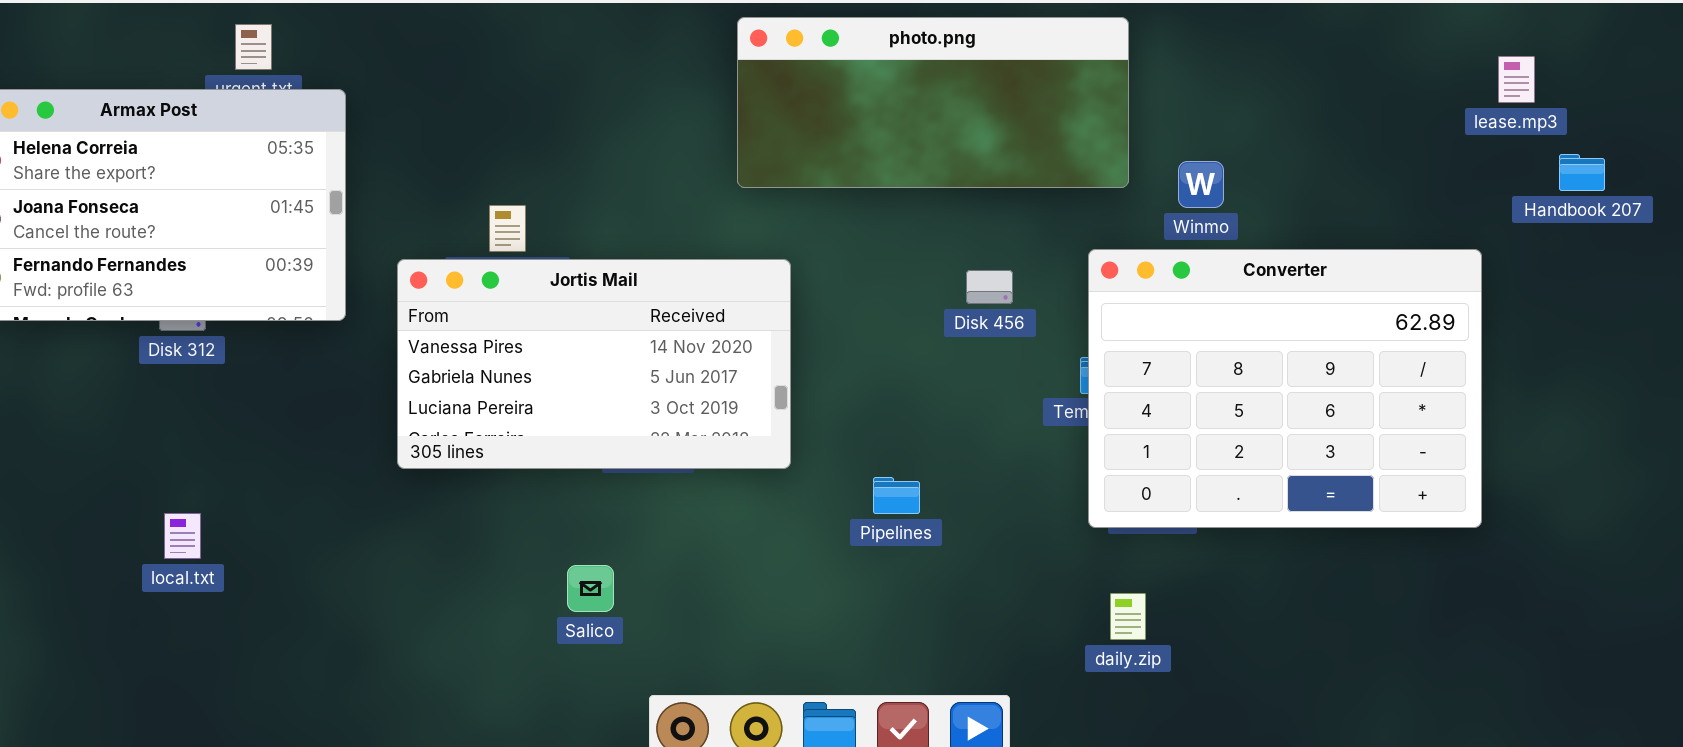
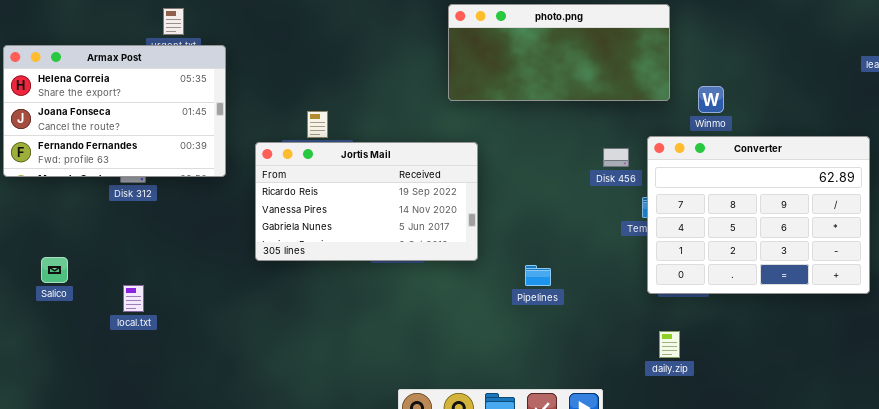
Jortis Mail: [397,259,791,469] -> [255,142,478,261], scrolled up 1 row
Disk 456: [966,270,1013,304] -> [603,148,629,167], moved
Salico: [567,565,614,612] -> [41,257,68,283], moved

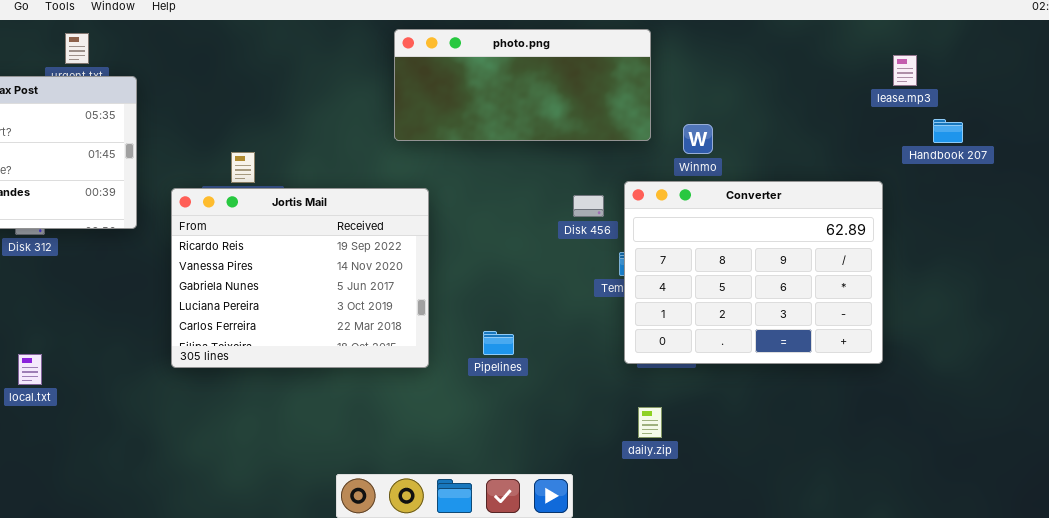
Jortis Mail: [255,142,478,261] -> [171,188,429,368], resized

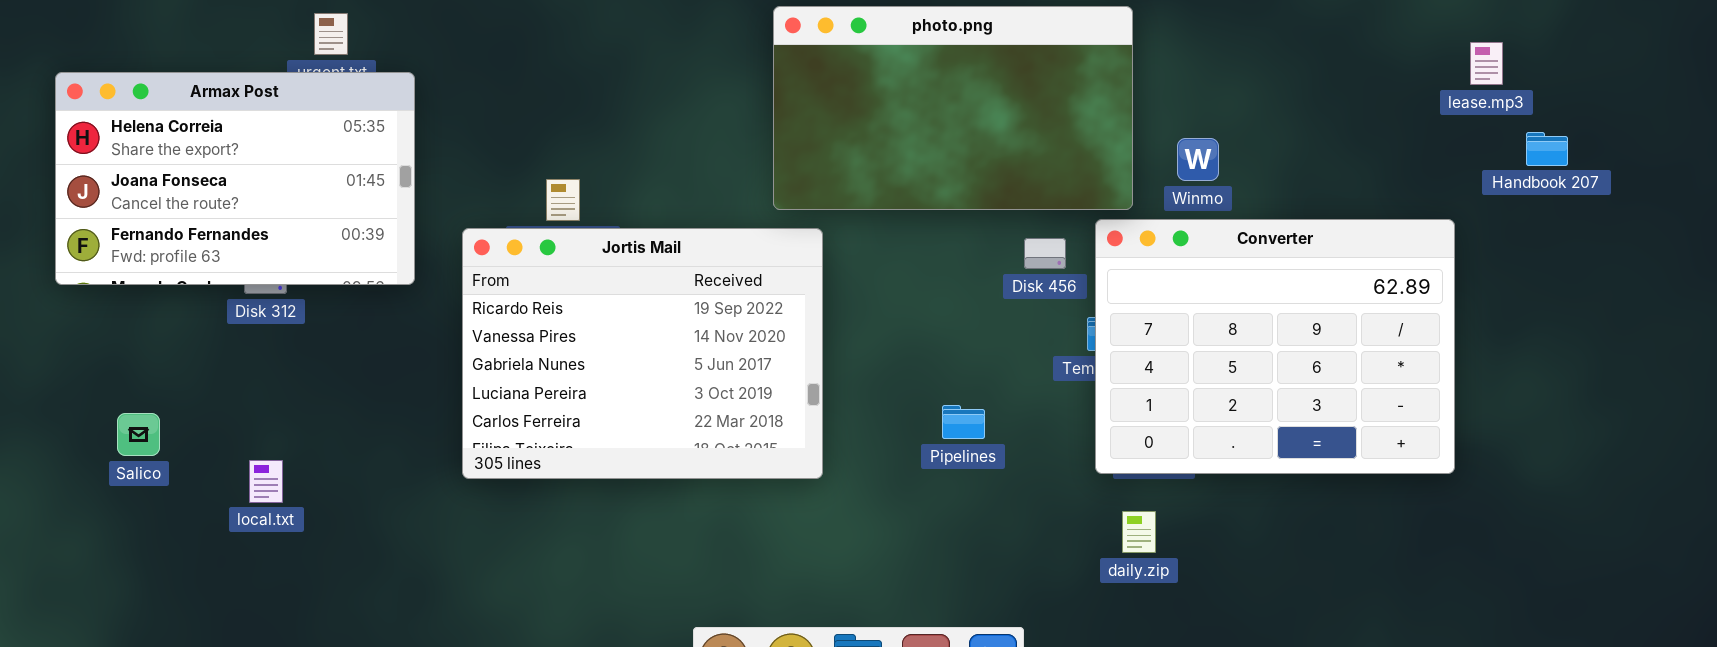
photo.png: [394,29,651,141] -> [773,6,1133,210], resized
Pipelines: [483,331,514,355] -> [942,405,985,439], moved
daily.zip: [638,407,662,438] -> [1122,511,1156,553], moved

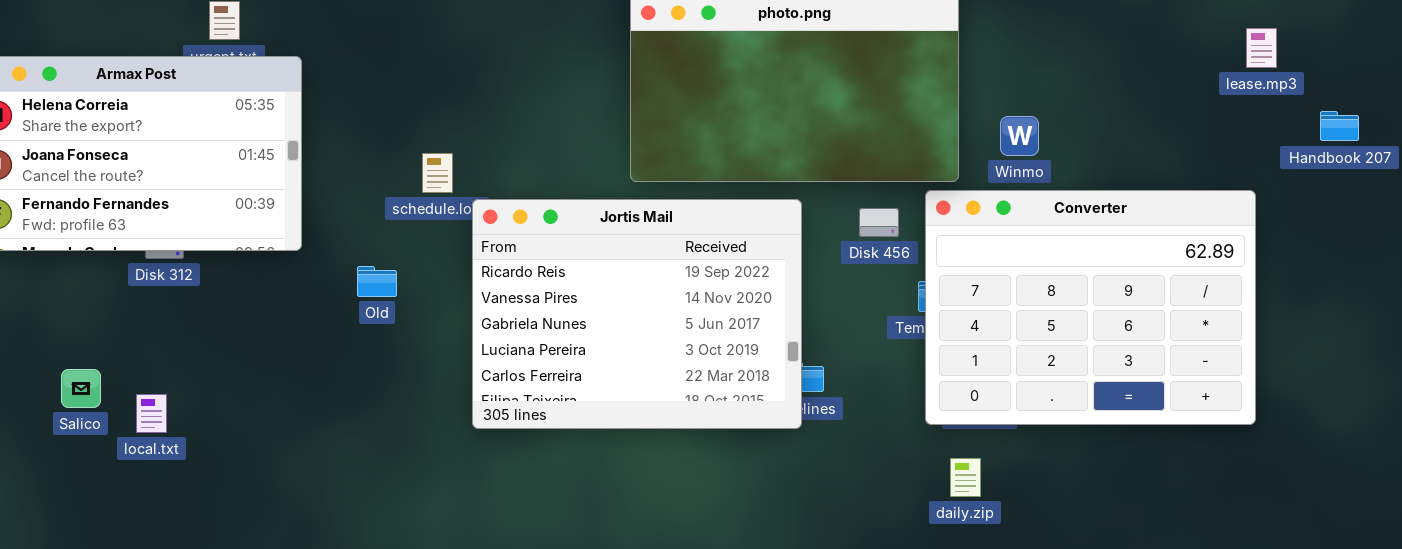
lease.mp3: [1470,42,1503,85] -> [1246,28,1277,68], moved
Jortis Mail: [462,228,823,479] -> [472,199,802,429], moved
Salico: [117,413,160,456] -> [61,369,101,408], moved
local.txt: [249,460,283,503] -> [136,394,167,433], moved

